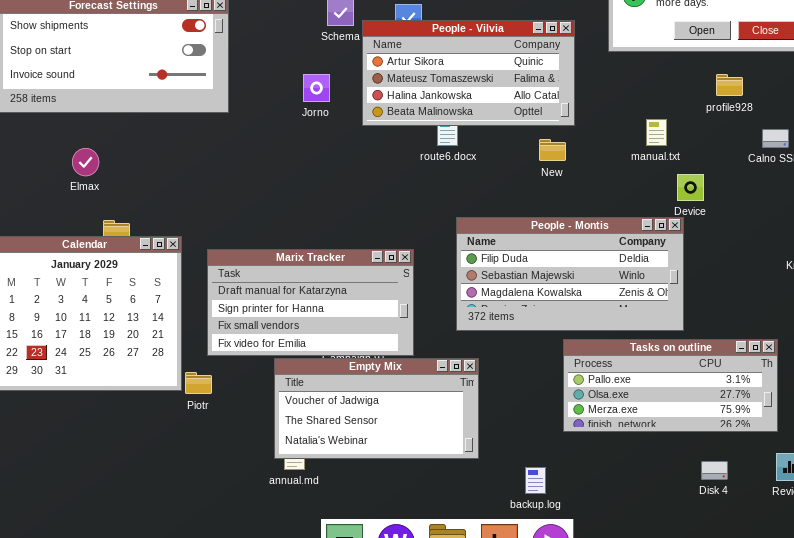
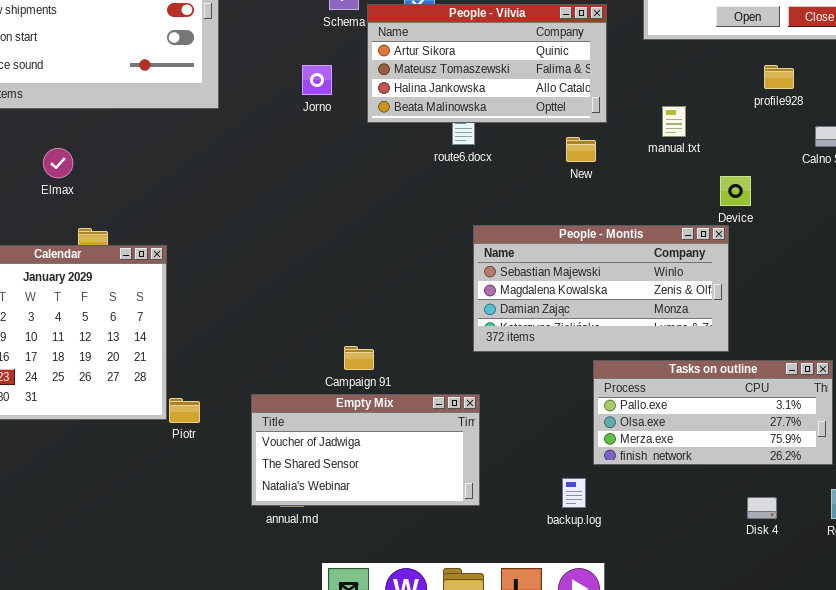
manual.txt: [646,119,667,146] -> [662,106,686,137], moved
People - Montis: [456,217,684,331] -> [473,225,729,352], scrolled down 1 row
Marix Tracker: [207,249,414,356] -> none, closed
Empty Mix: [274,358,479,459] -> [251,394,480,506], moved
backup.log: [525,467,546,494] -> [562,478,586,508], moved

